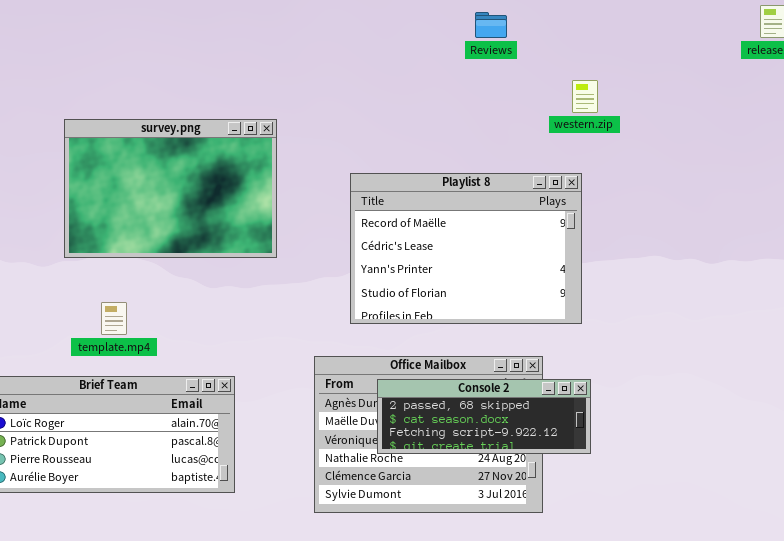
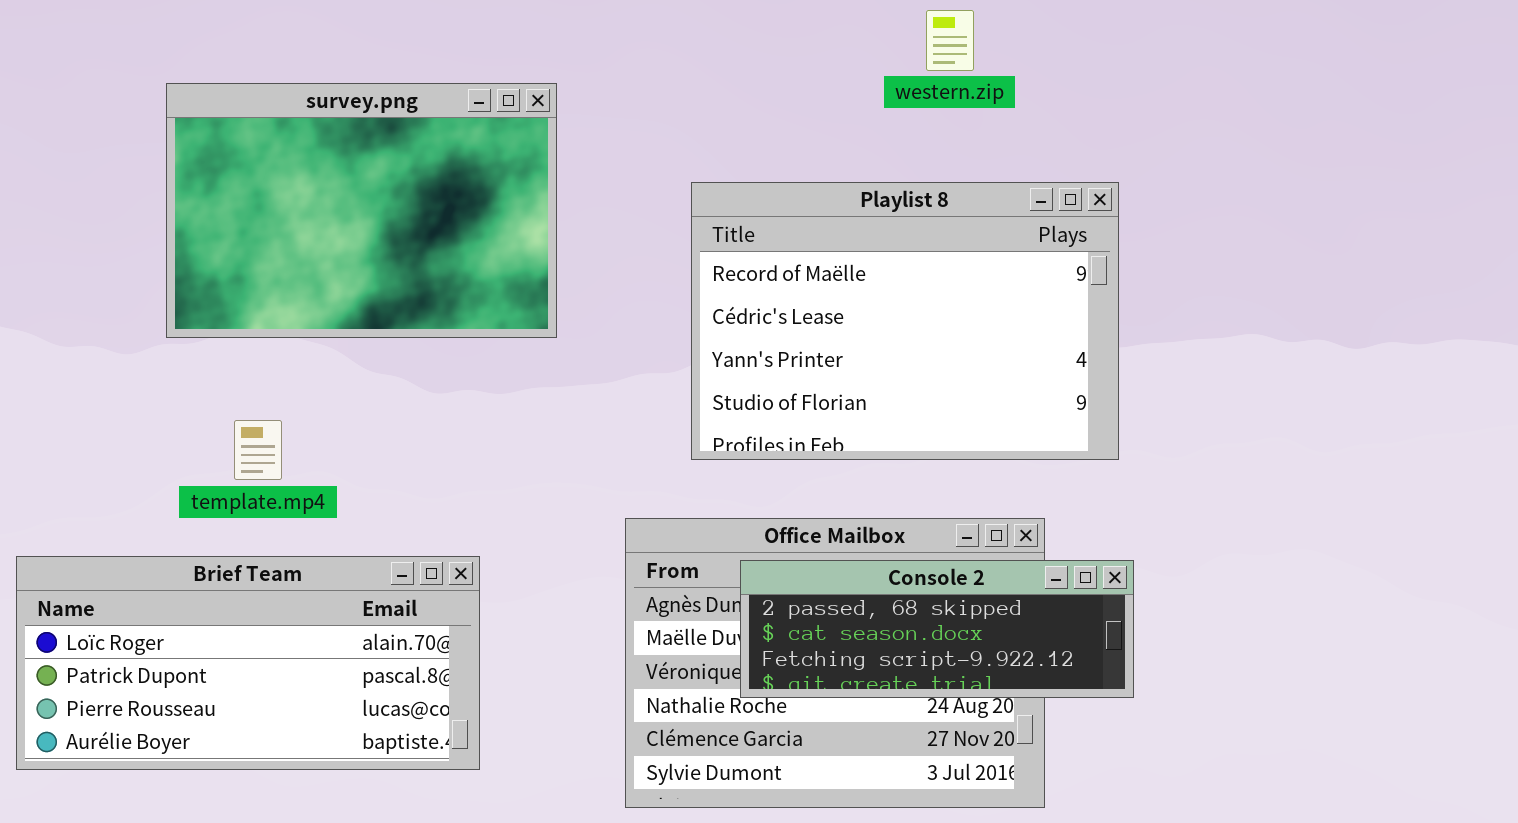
western.zip: [572,80,598,113] -> [926,10,974,71], moved

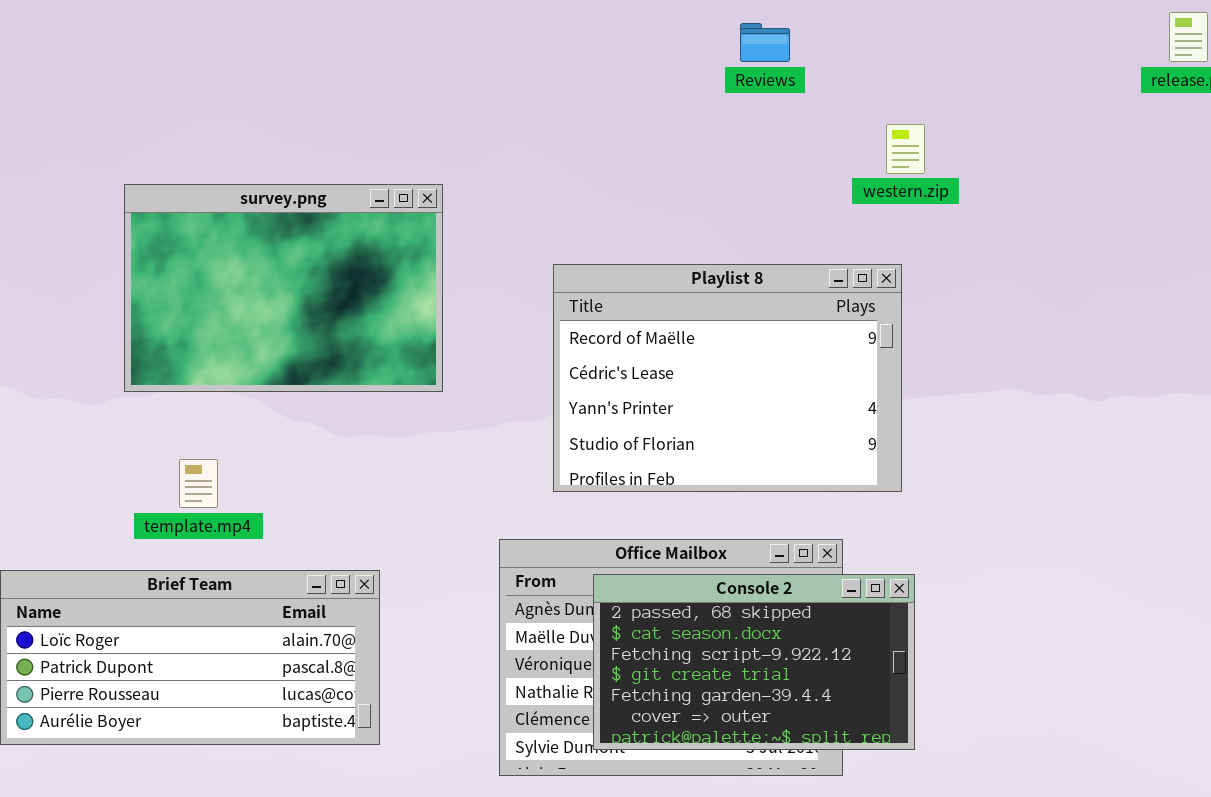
western.zip: [926,10,974,71] -> [886,124,925,174], moved
Console 2: [740,560,1134,698] -> [593,574,915,750], resized

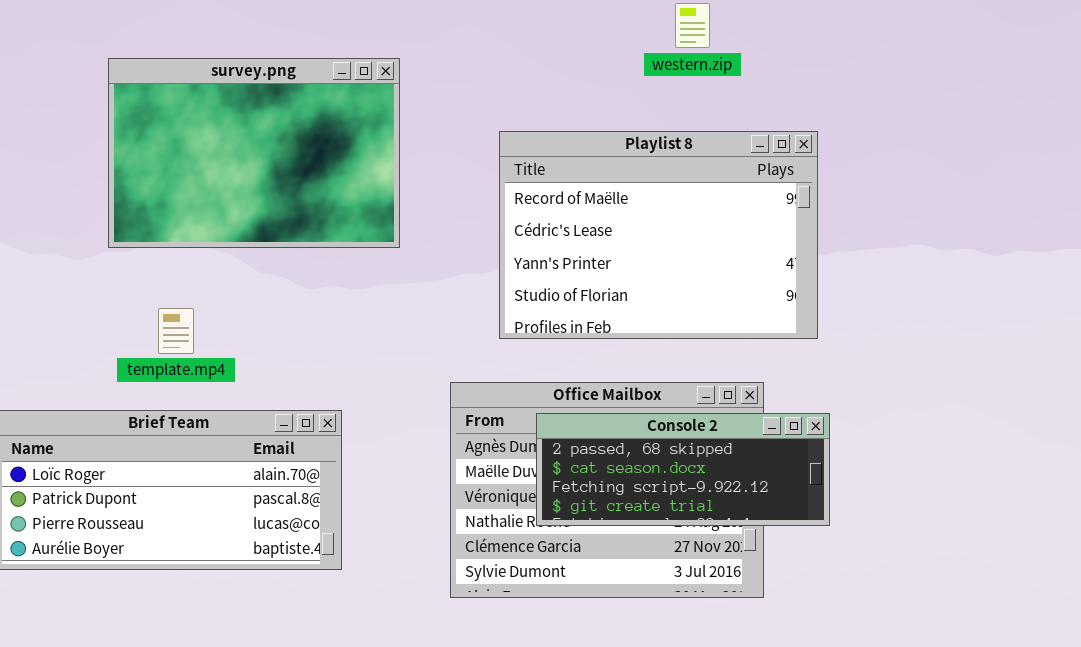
western.zip: [886,124,925,174] -> [675,3,710,48], moved
Console 2: [593,574,915,750] -> [536,413,830,526], resized

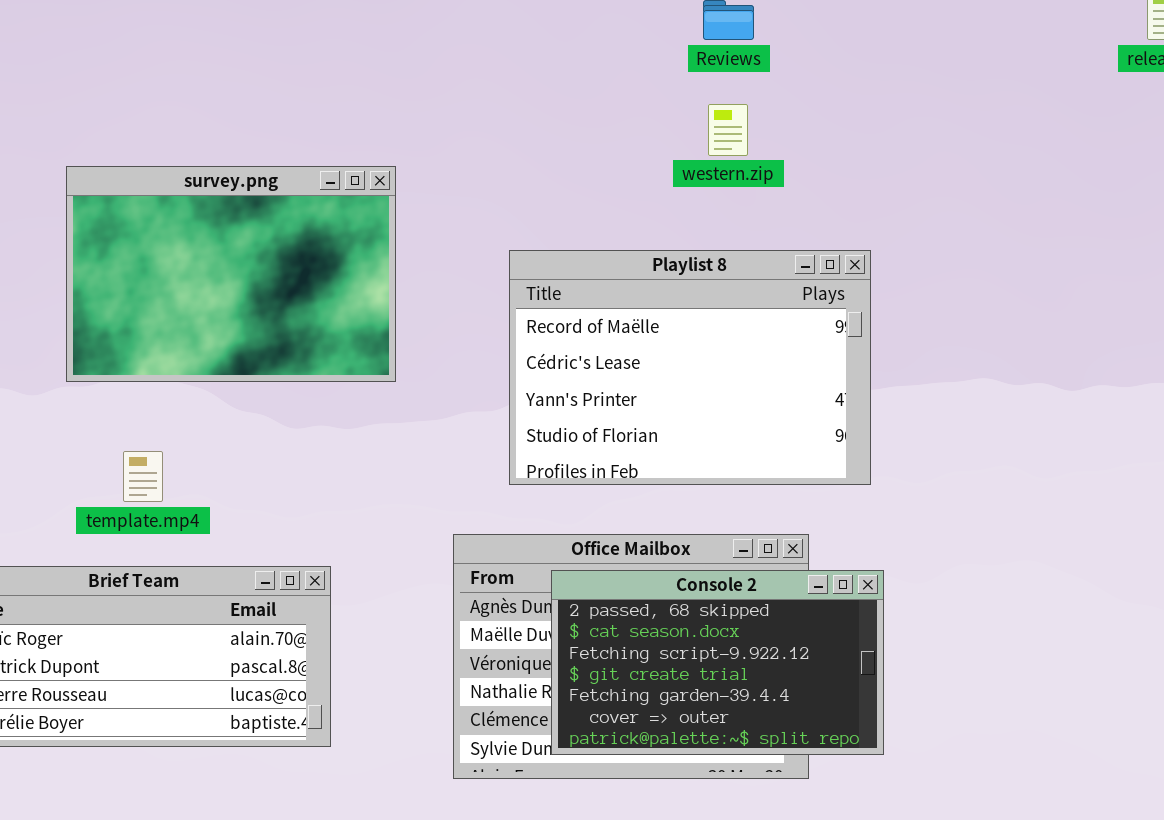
Console 2: [536,413,830,526] -> [551,570,884,755], resized

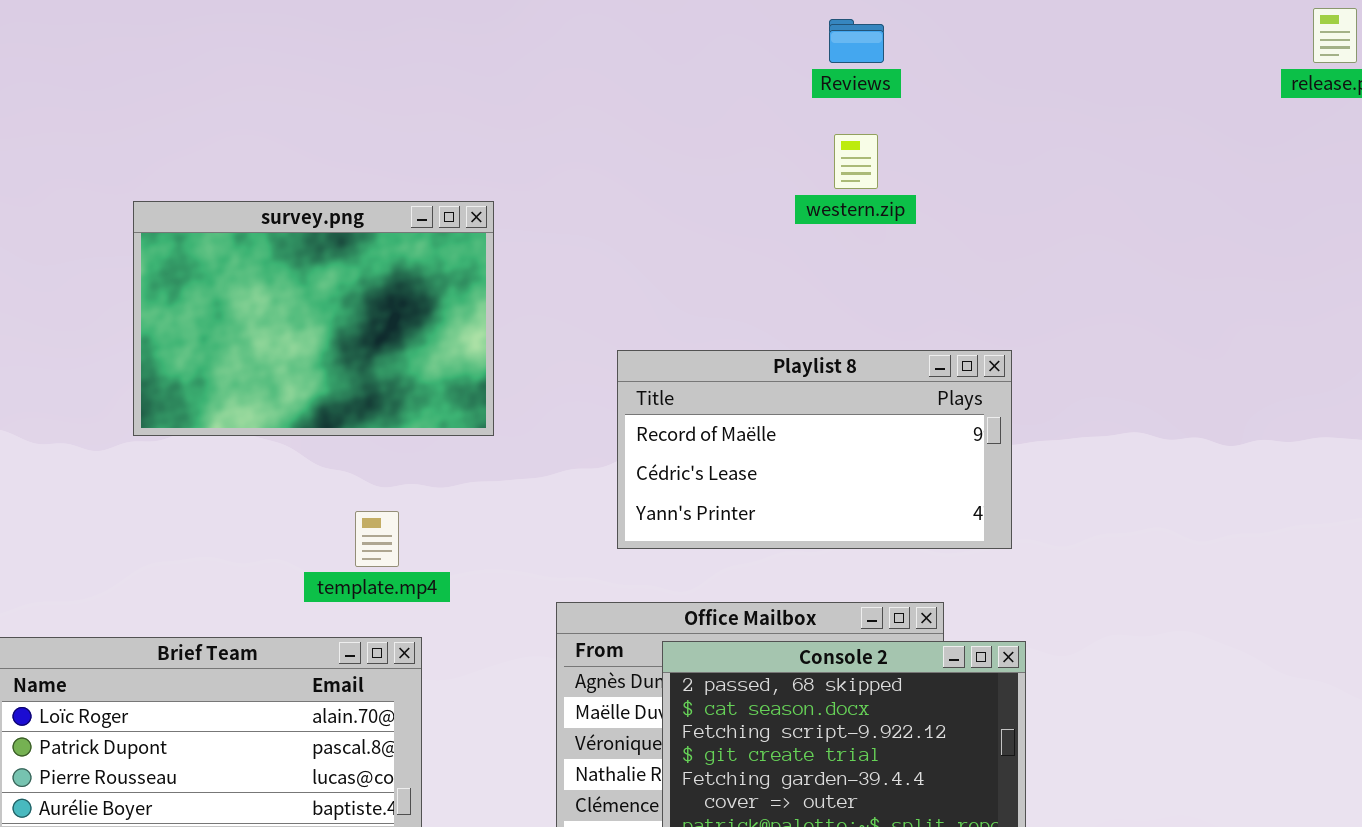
Playlist 8: [509,250,871,485] -> [617,350,1012,549], resized
template.mp4: [123,451,163,502] -> [355,511,399,567], moved

